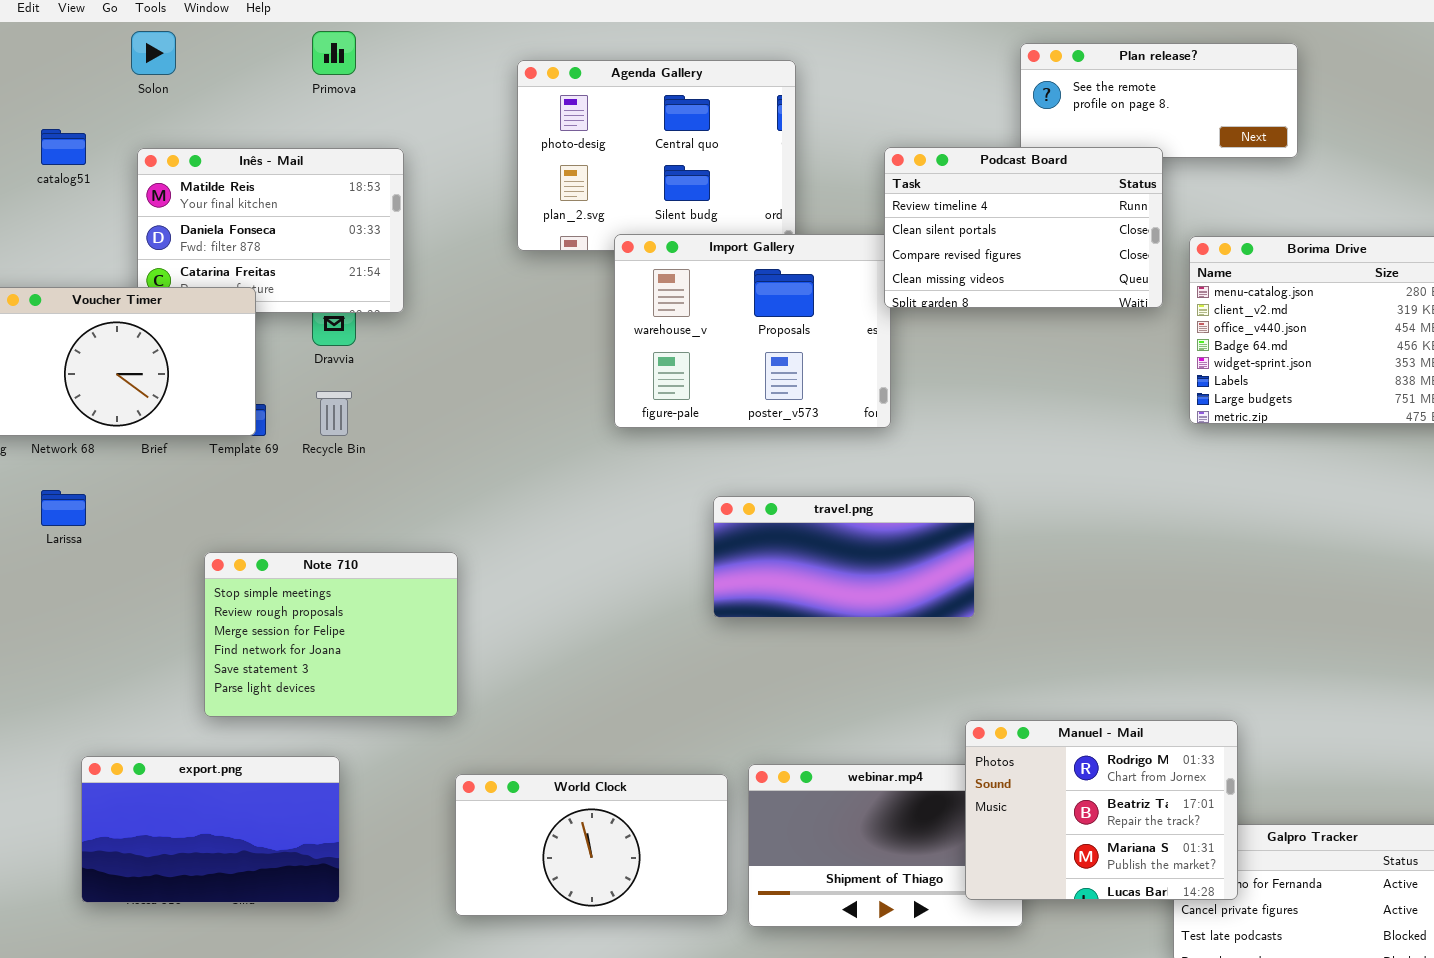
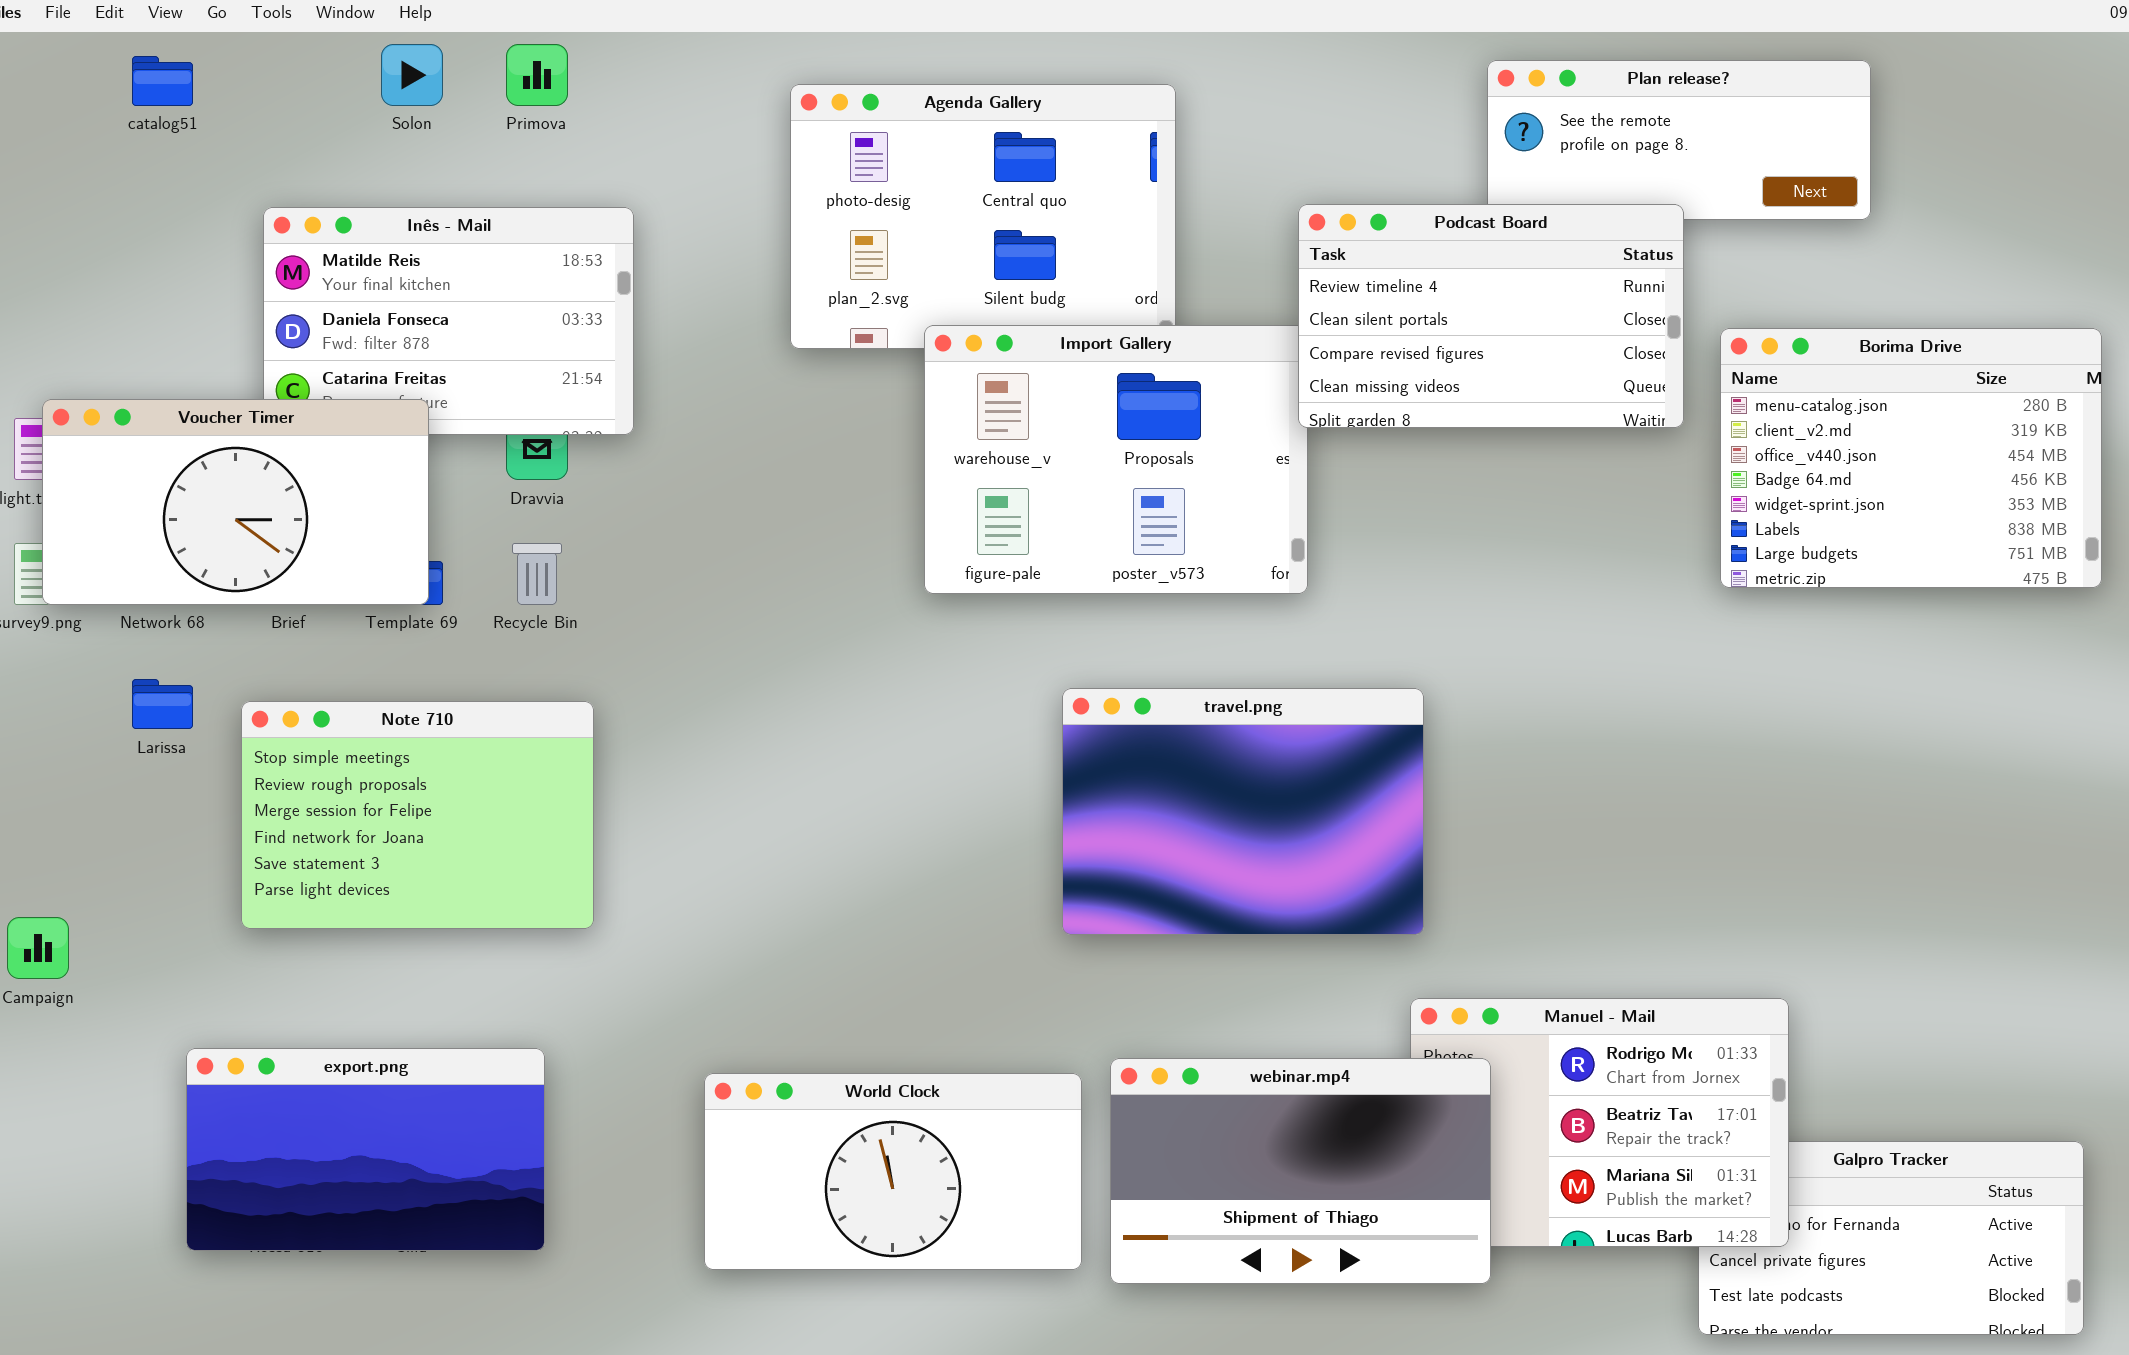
Solon: [131,31,176,75] -> [381,44,443,106], moved
catalog51: [41,129,86,165] -> [132,56,193,106], moved
travel.png: [713,496,975,618] -> [1062,688,1424,935], resized
Note 710: [204,552,458,717] -> [241,701,594,929], moved
webinar.mp4: [748,764,1023,927] -> [1110,1058,1491,1284], raised

